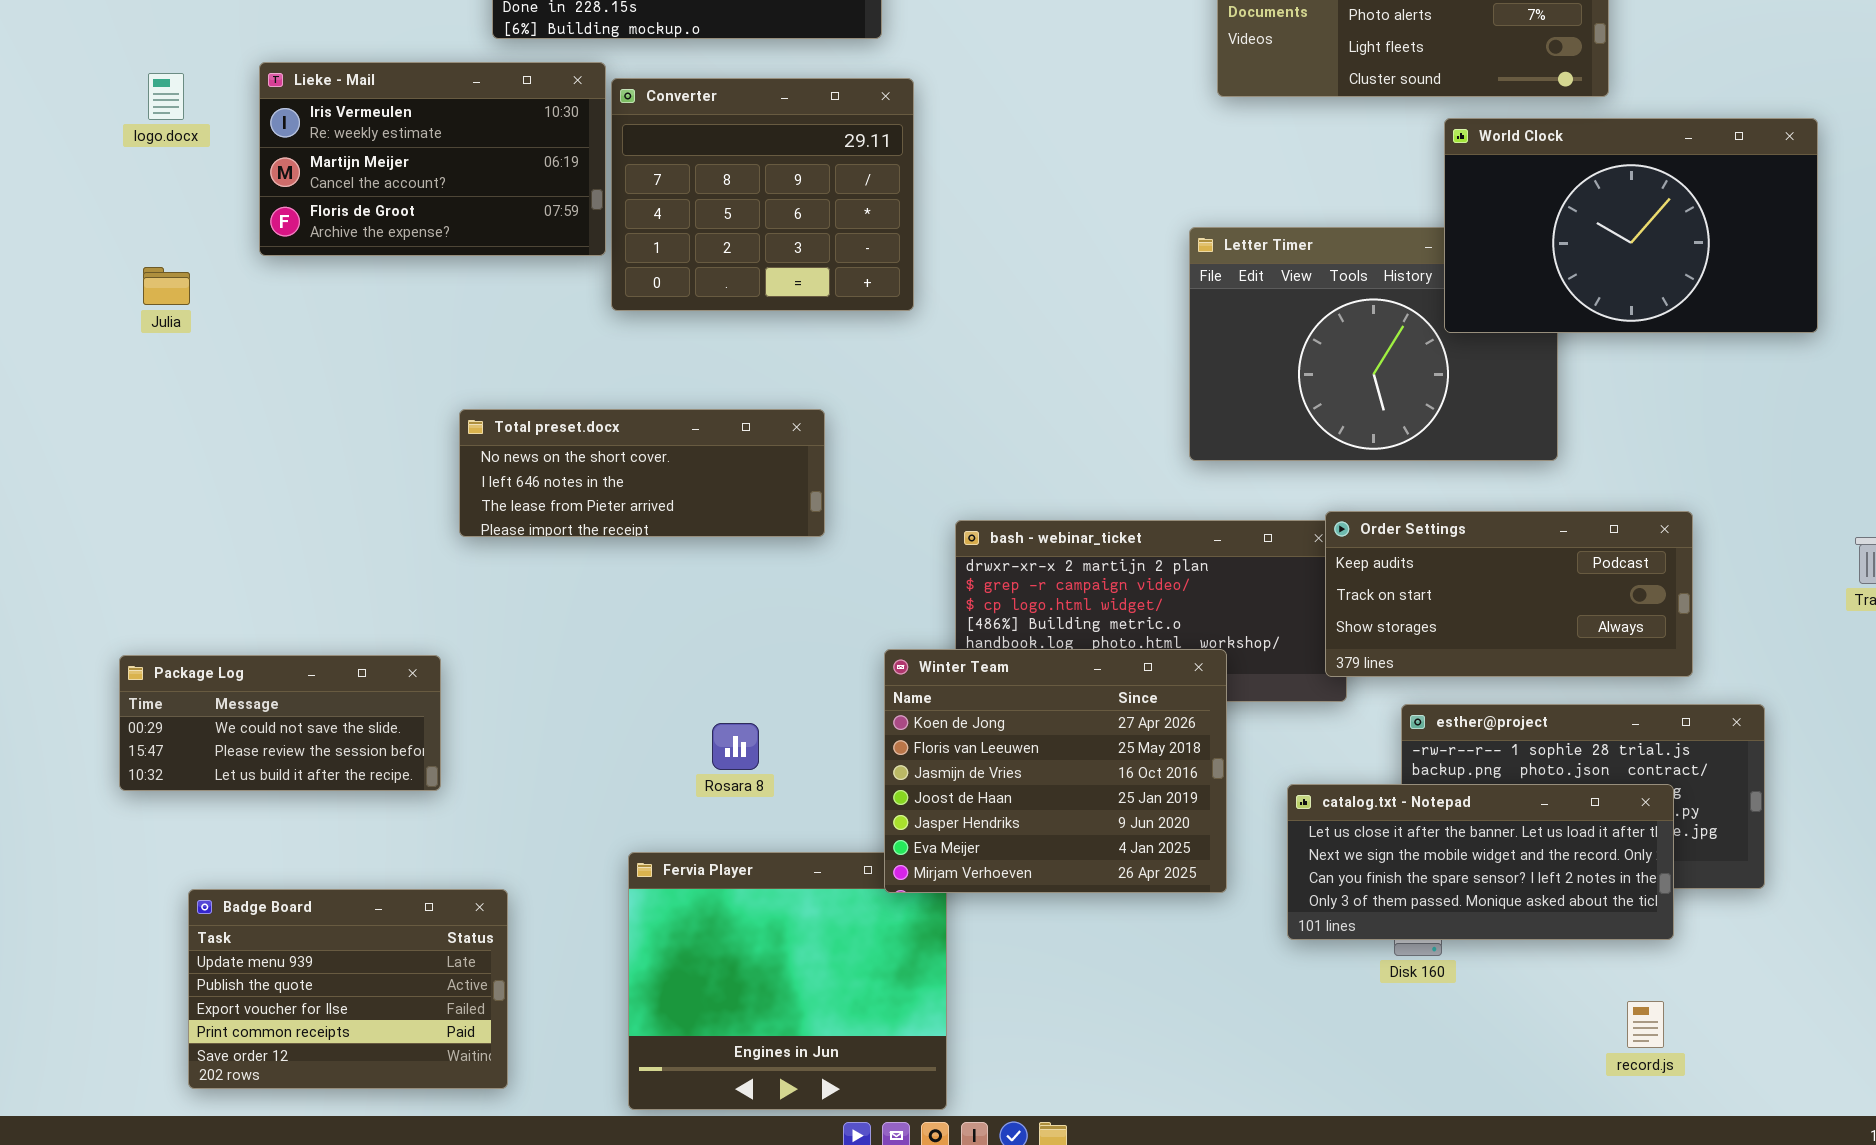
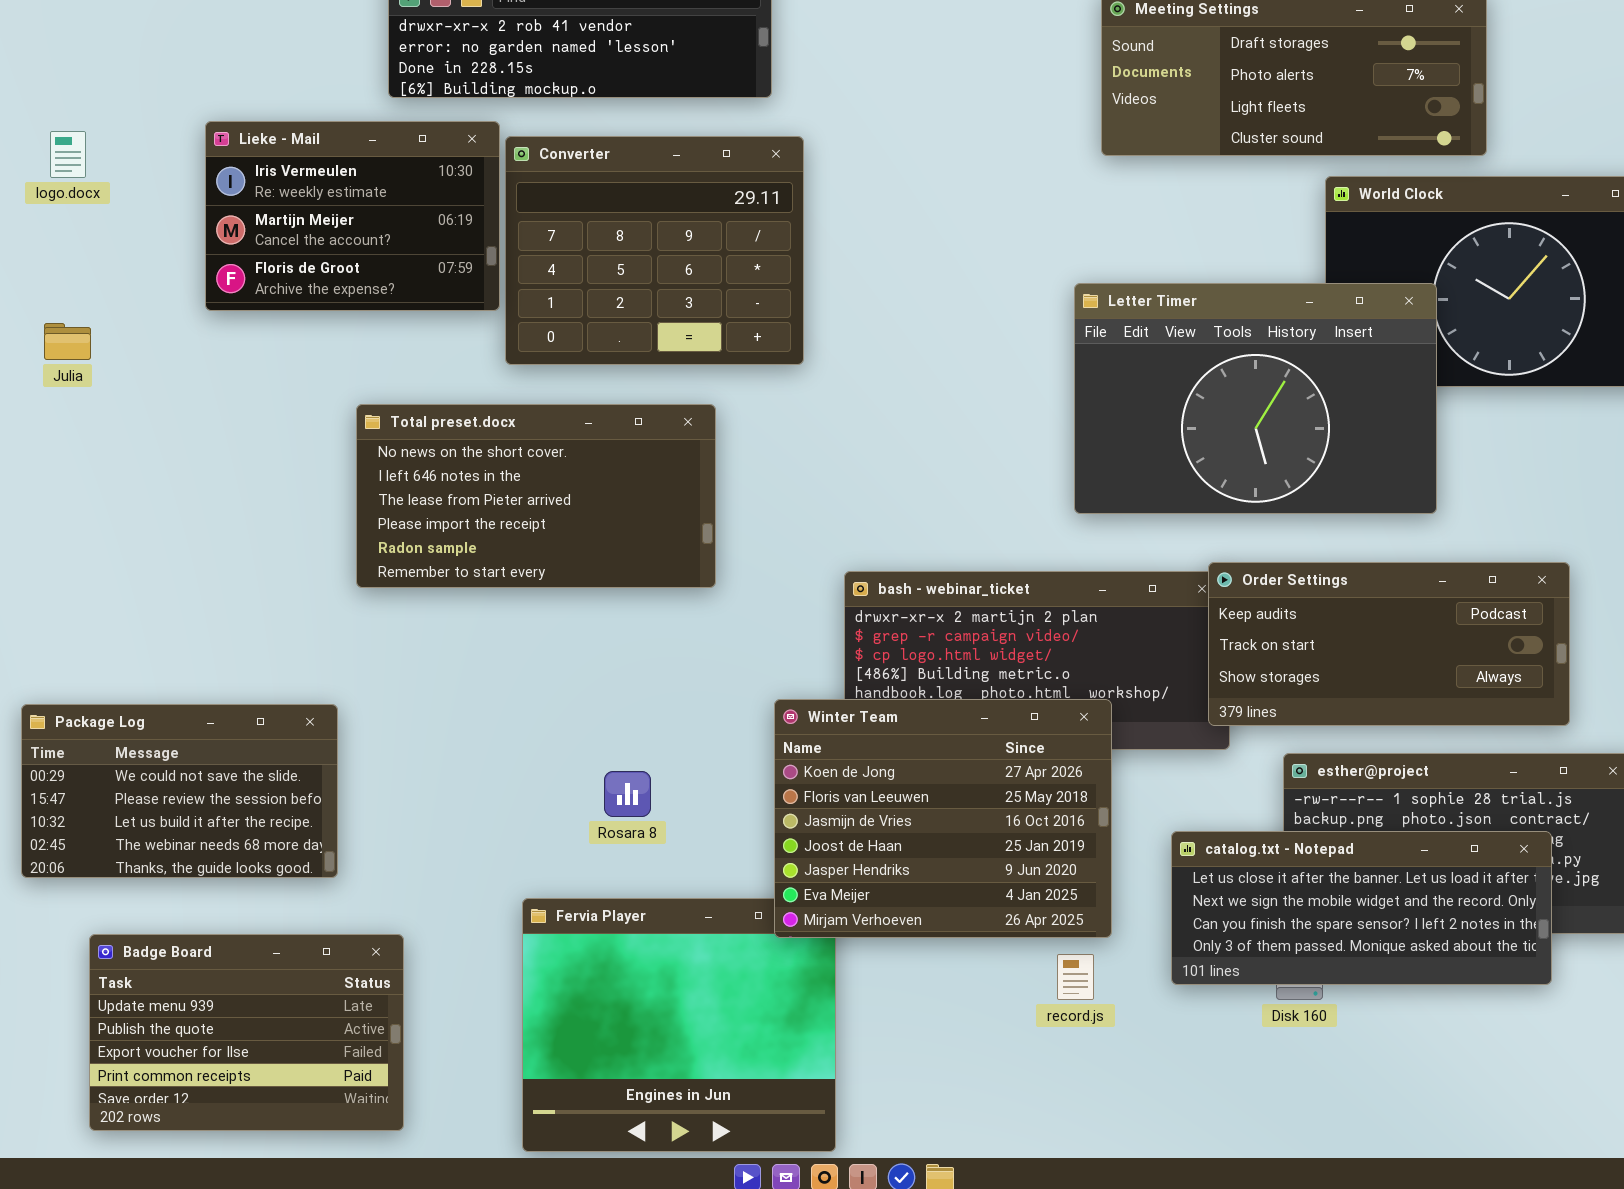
Lieke - Mail: [259,62,606,256] -> [205,121,500,311], resized
Letter Timer: [1189,227,1558,461] -> [1074,283,1437,514], raised
Total preset.docx: [459,409,825,537] -> [356,404,716,588], resized
Package Log: [119,655,441,791] -> [21,704,338,878], resized
record.js: [1627,1001,1664,1048] -> [1057,954,1094,1000], moved

